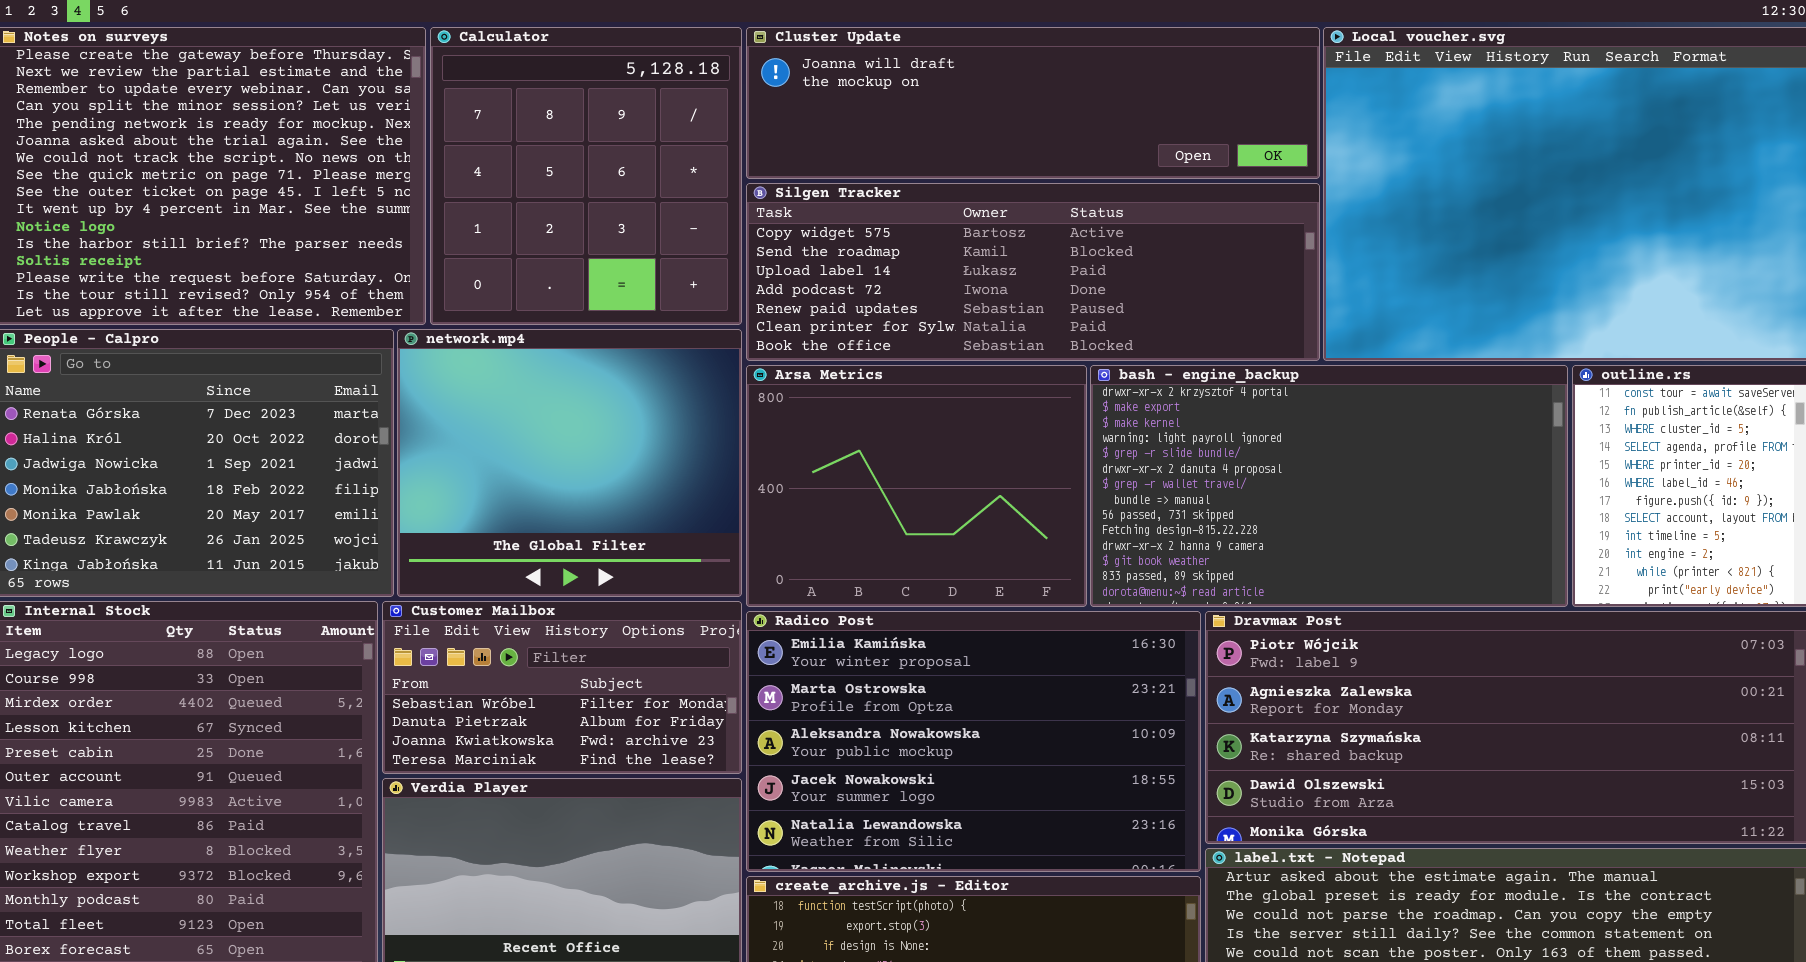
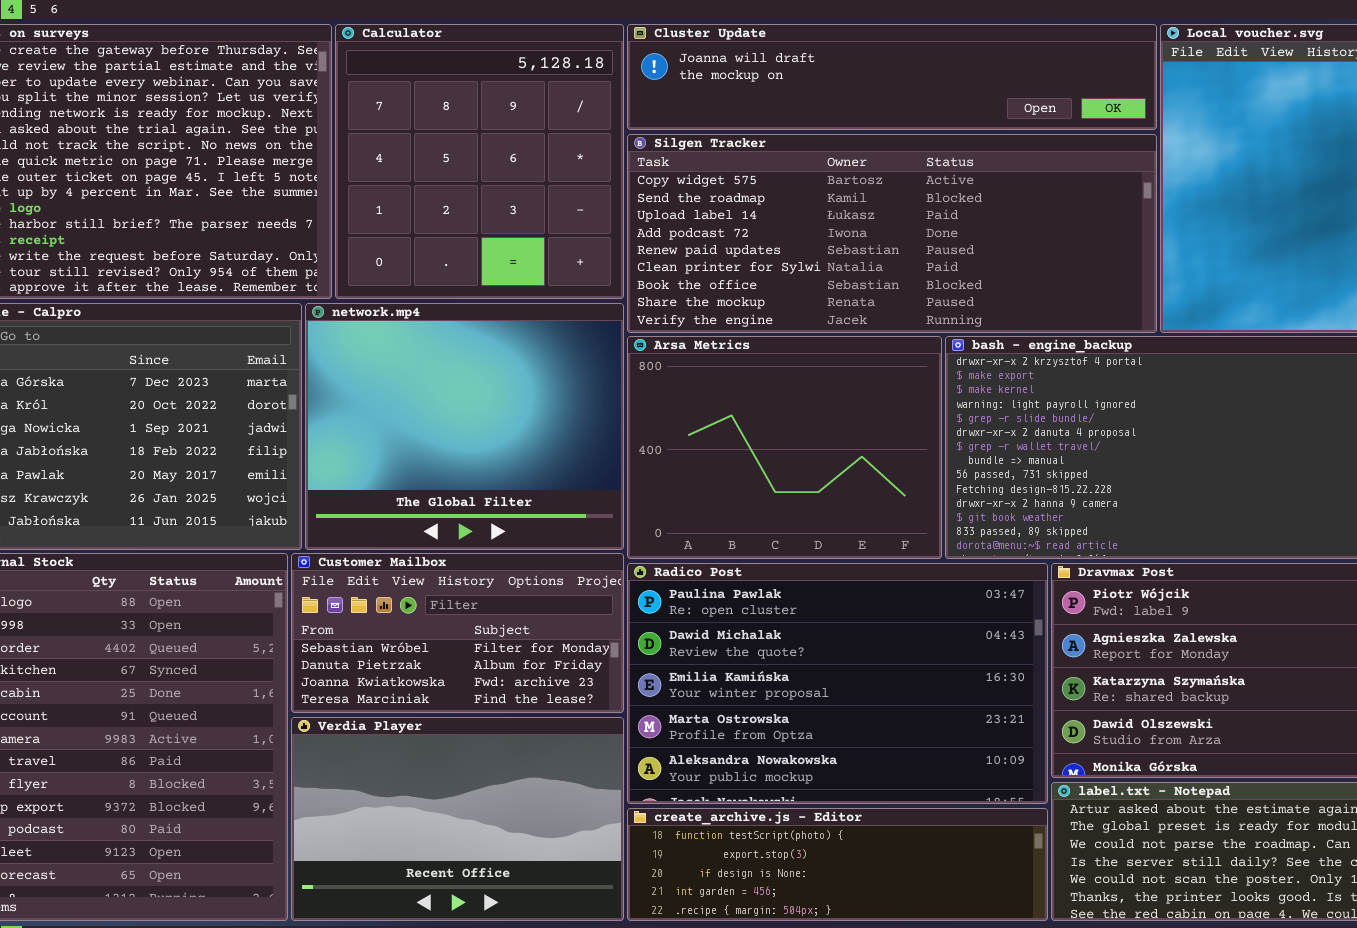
Cluster Update: [746,27,1320,179] -> [627,24,1157,130], resized
Silgen Tracker: [746,183,1320,361] -> [627,134,1157,333], resized
Radico Post: [746,611,1201,872] -> [627,563,1048,804], scrolled up 2 rows

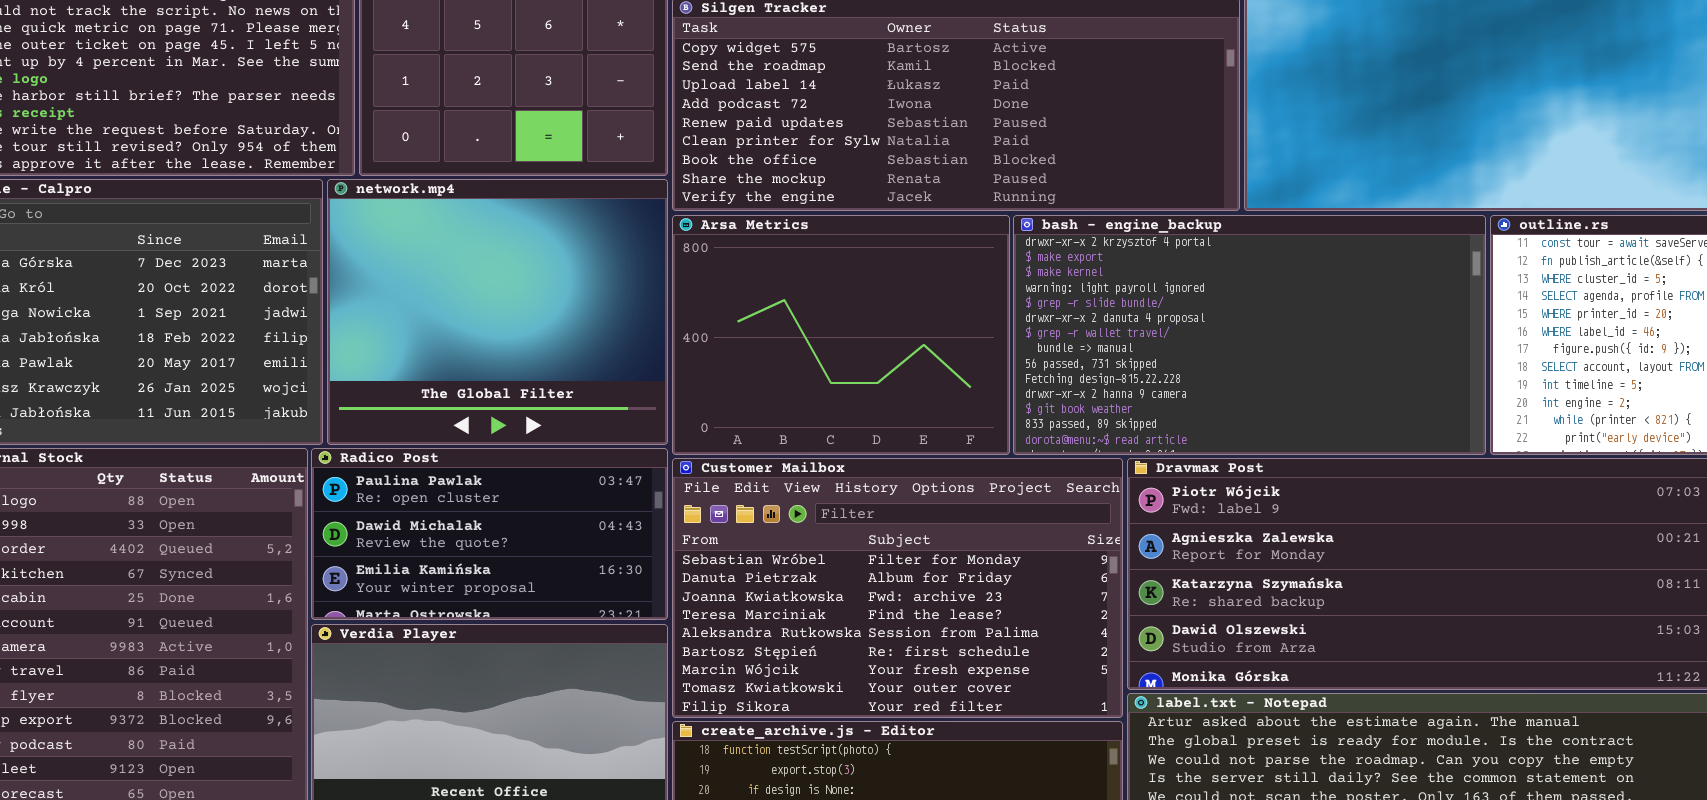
Customer Mailbox: [291,553,624,713] -> [672,458,1123,718], moved, resized
Radico Post: [627,563,1048,804] -> [311,448,668,620], moved, resized

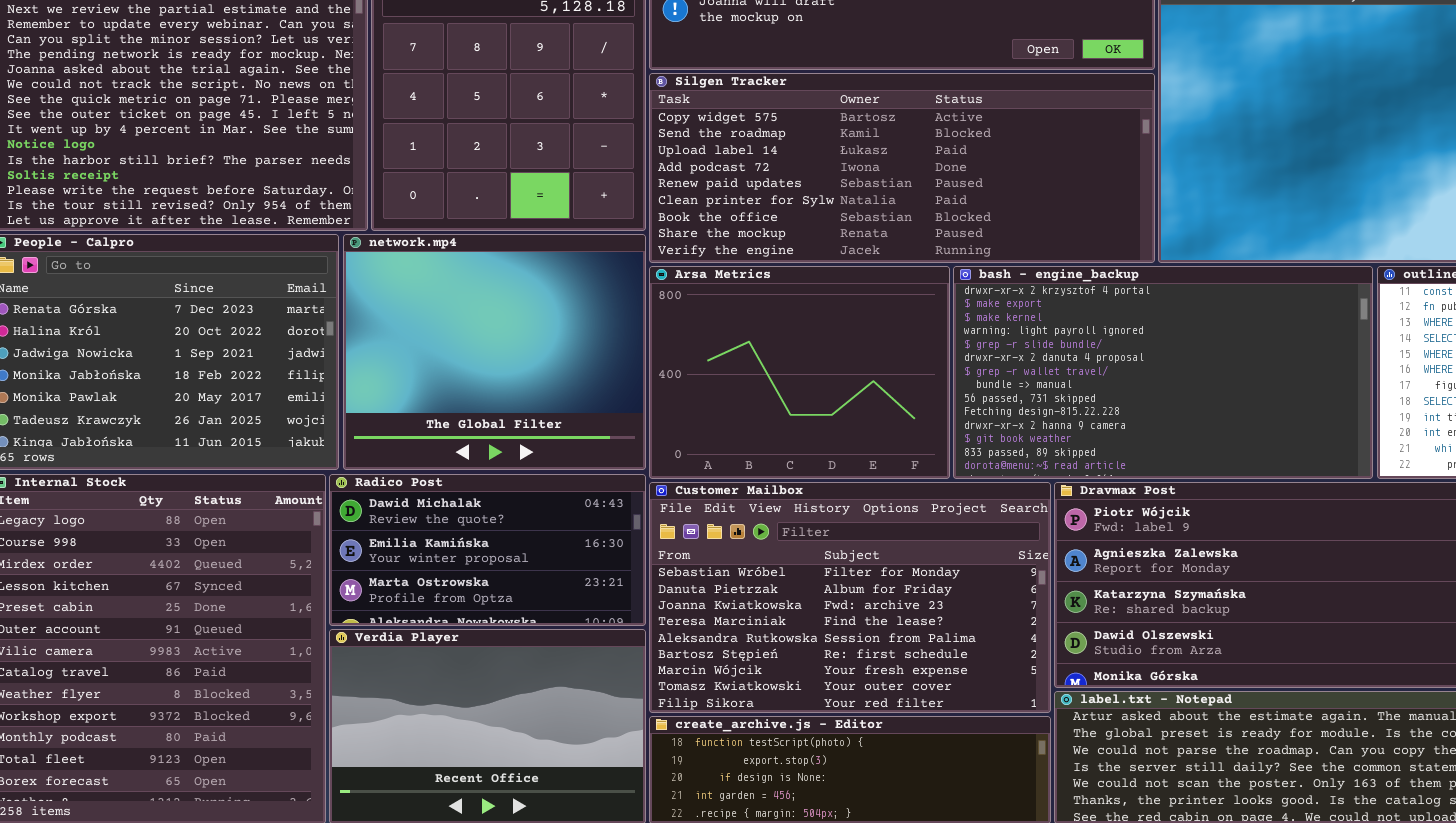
Radico Post: [311,448,668,620] -> [329,474,646,626], scrolled down 1 row

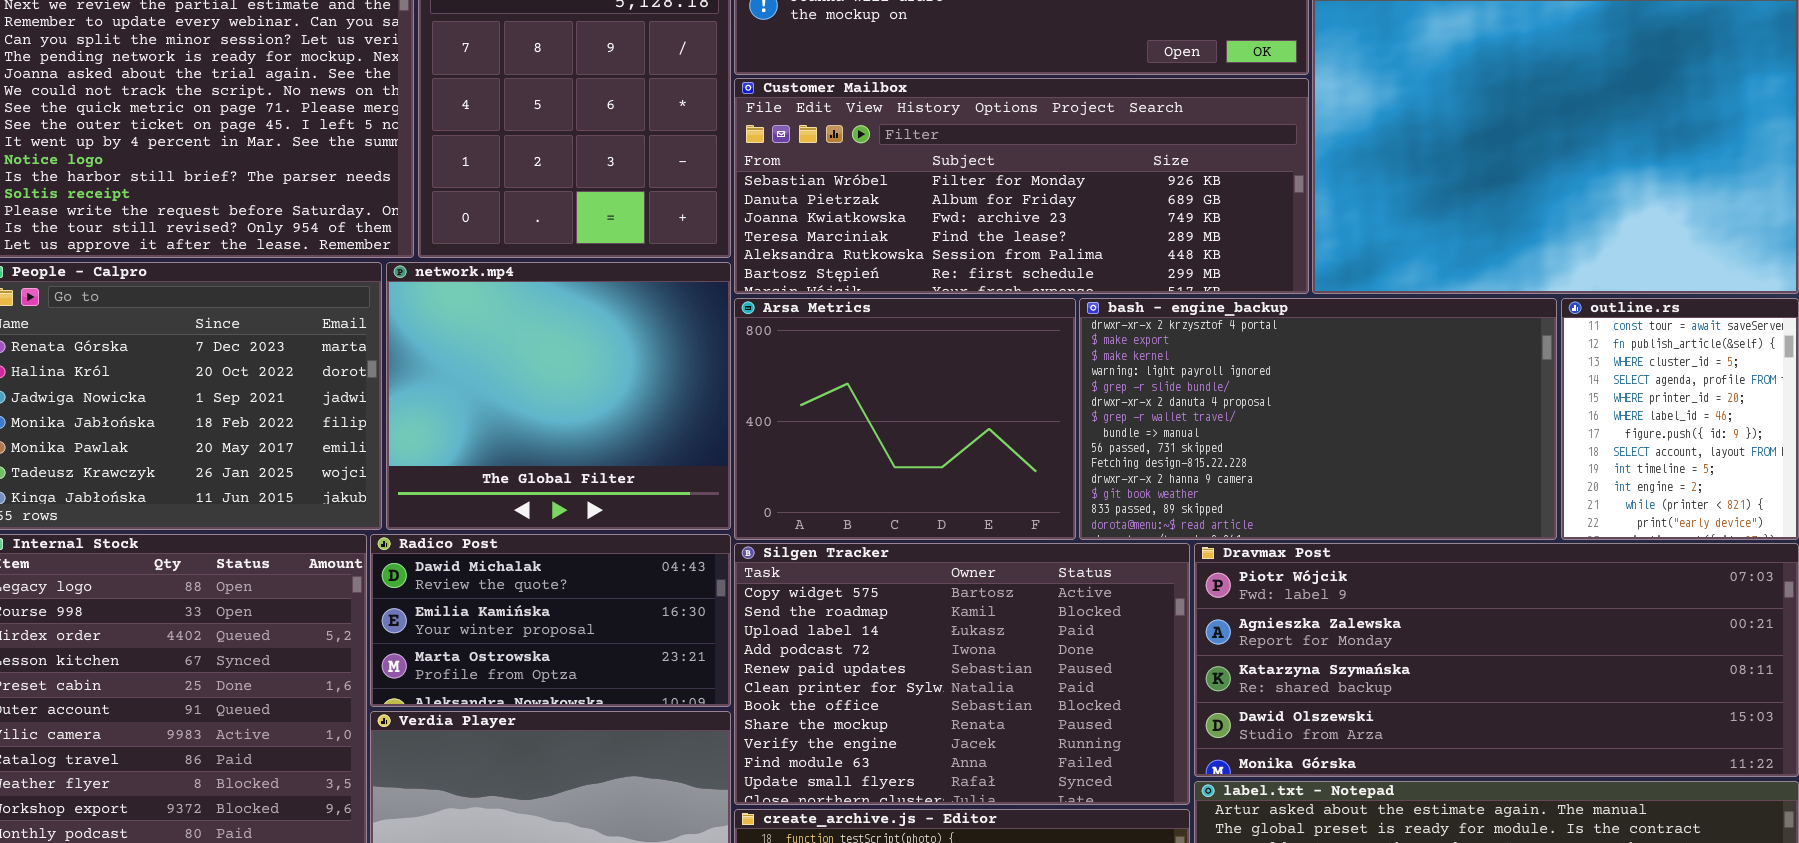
Silgen Tracker: [649,73,1155,263] -> [734,543,1190,805], moved, resized
Customer Mailbox: [649,482,1051,713] -> [734,78,1309,294], moved, resized

